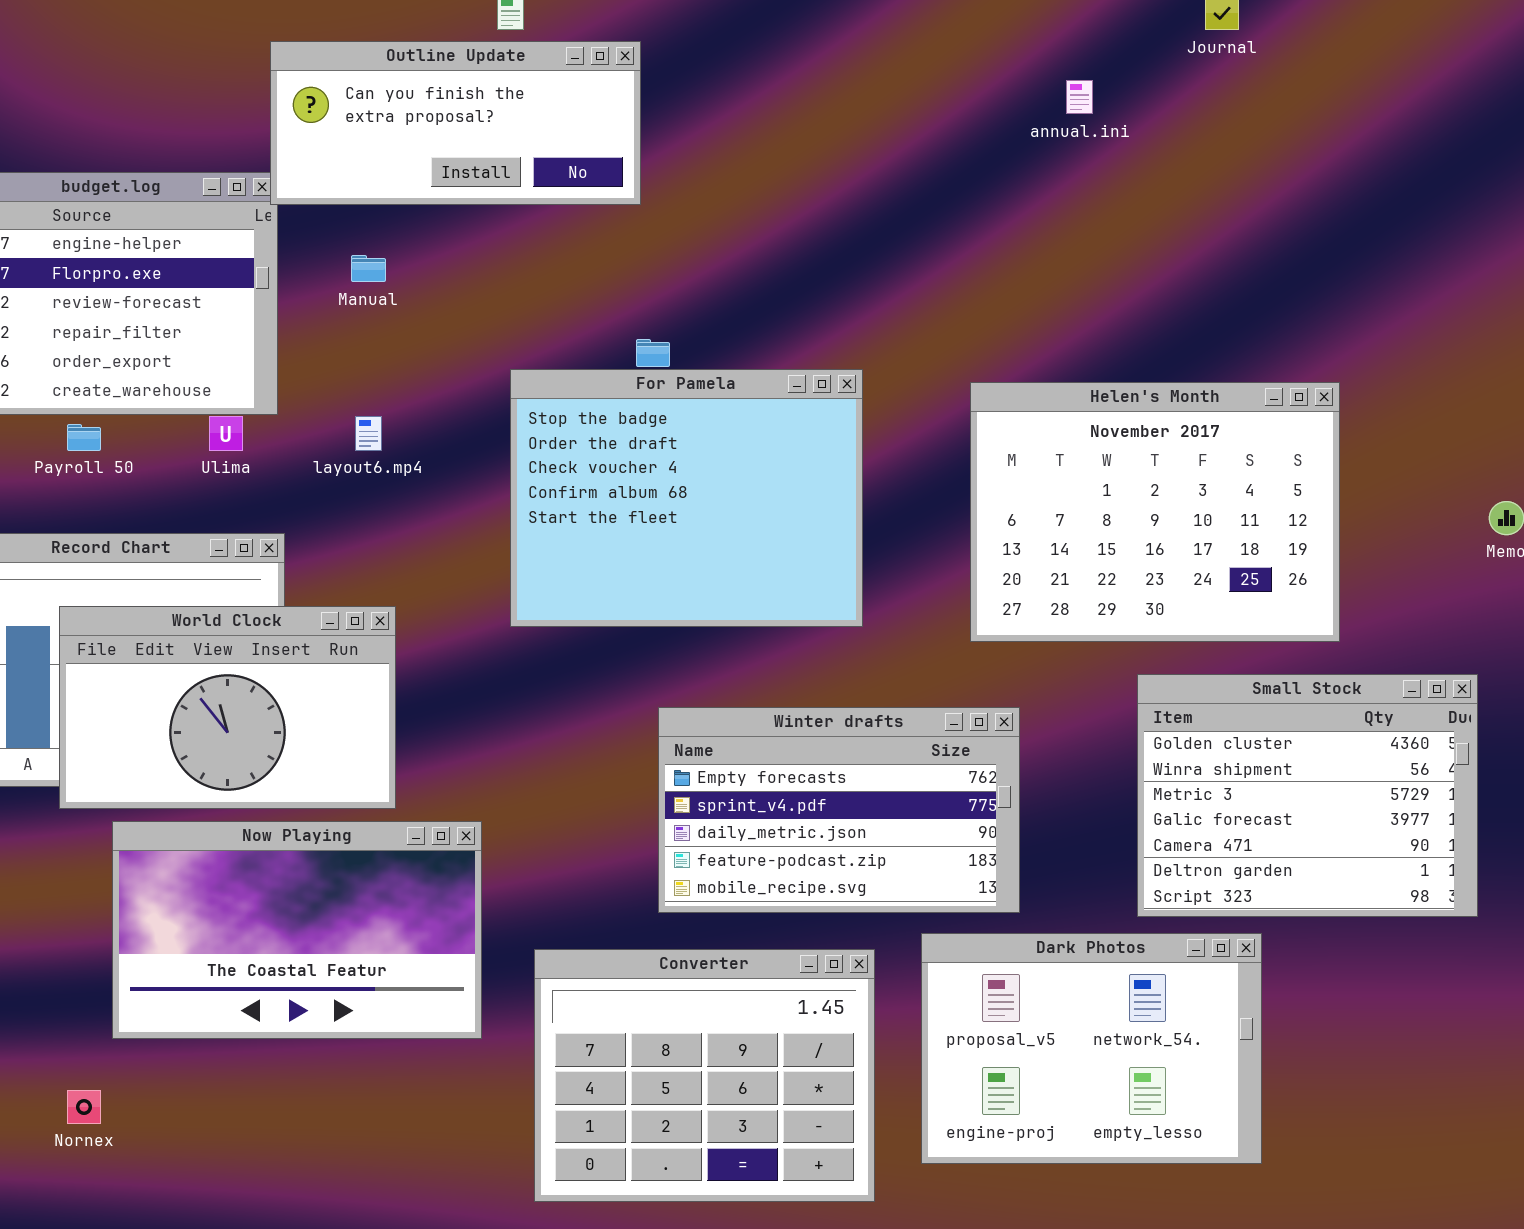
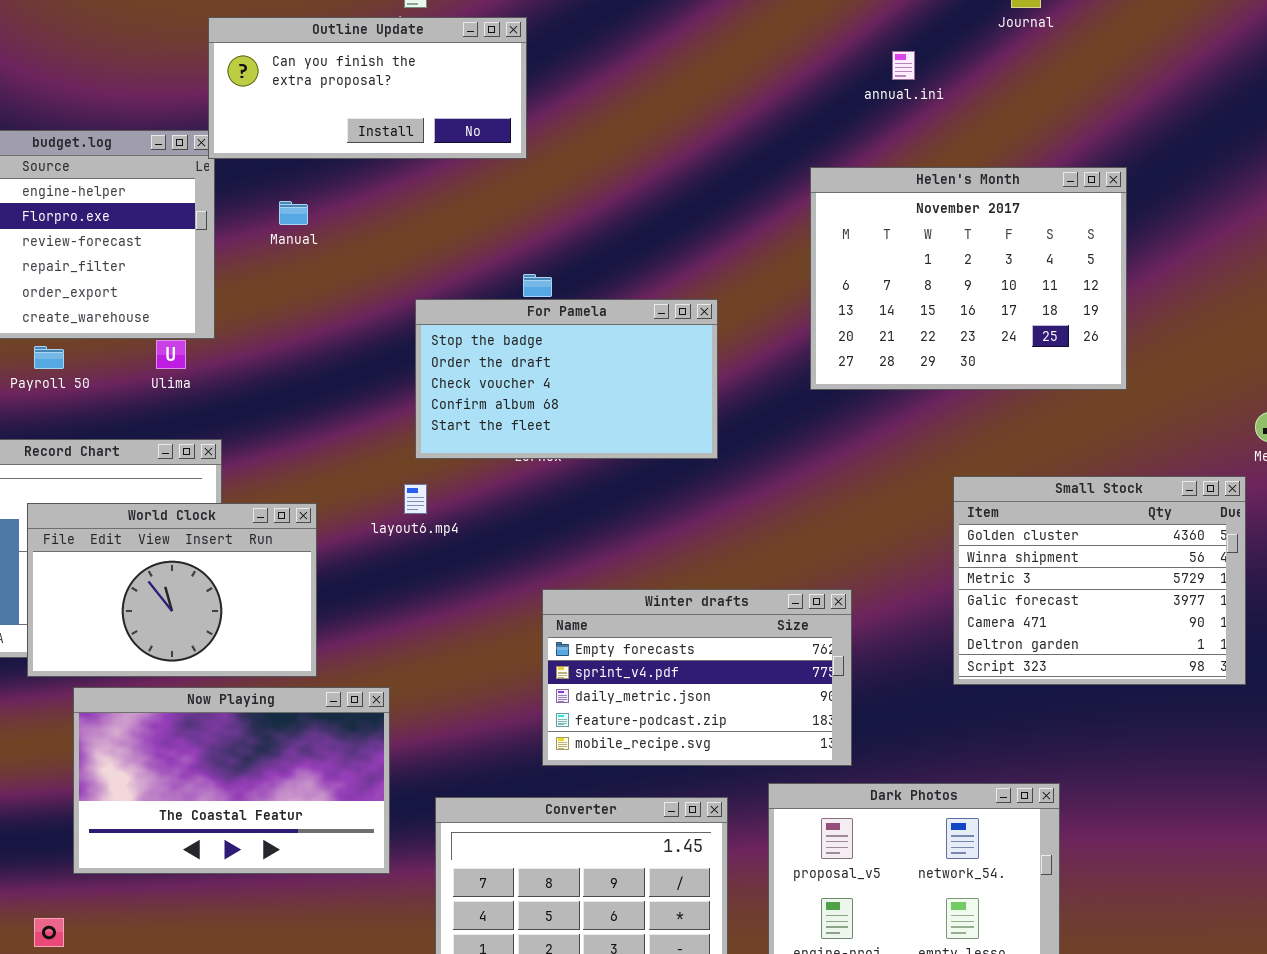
For Pamela: [510,369,863,627] -> [415,299,718,459], resized
Helen's Month: [970,382,1340,642] -> [810,167,1127,390], moved
layout6.mp4: [355,416,382,451] -> [404,484,427,514], moved
Small Stock: [1137,674,1478,917] -> [953,476,1246,685], moved

